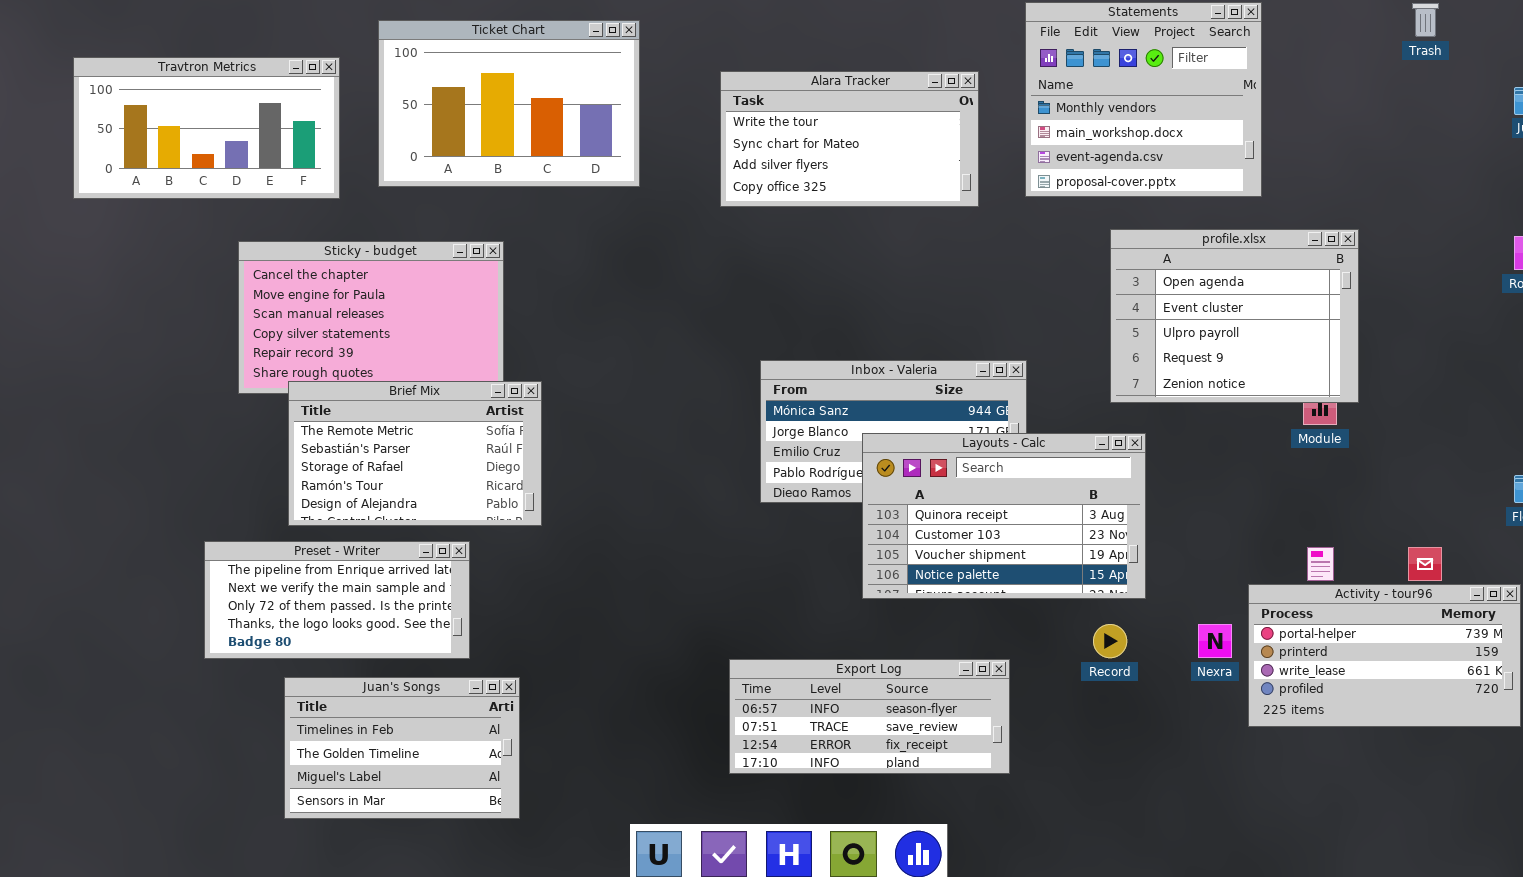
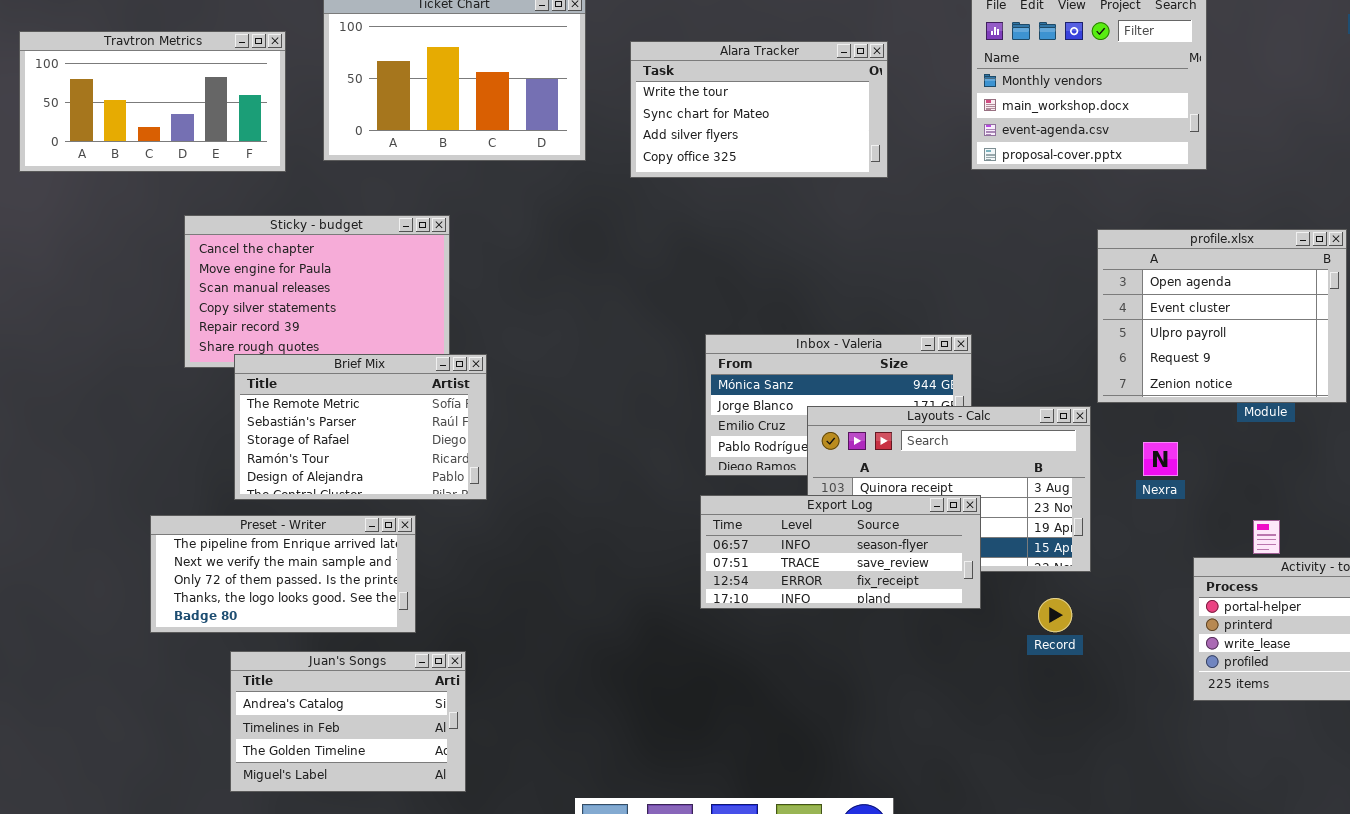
Alara Tracker: [720,71,979,207] -> [630,41,888,178], moved
profile.xlsx: [1110,229,1359,403] -> [1097,229,1347,403], moved
Nexra: [1198,624,1232,658] -> [1143,442,1178,476], moved
Export Log: [729,659,1010,774] -> [700,495,981,609], moved
Juan's Songs: [284,677,520,819] -> [230,651,466,792], scrolled up 1 row

